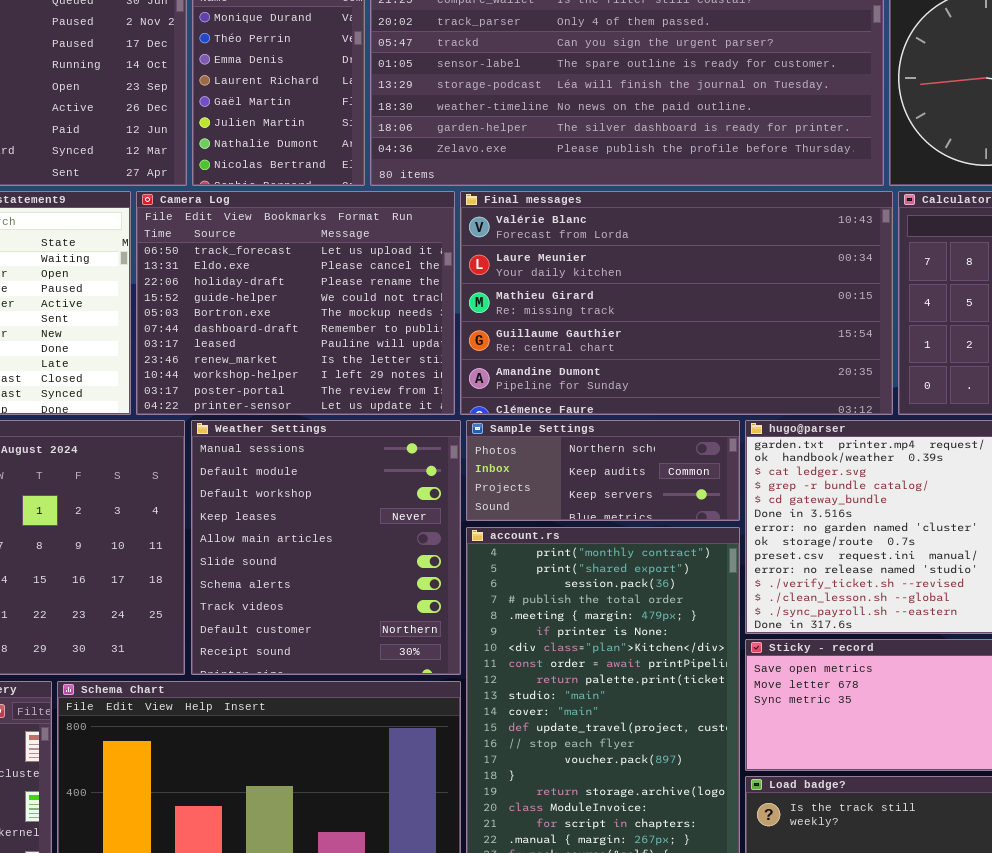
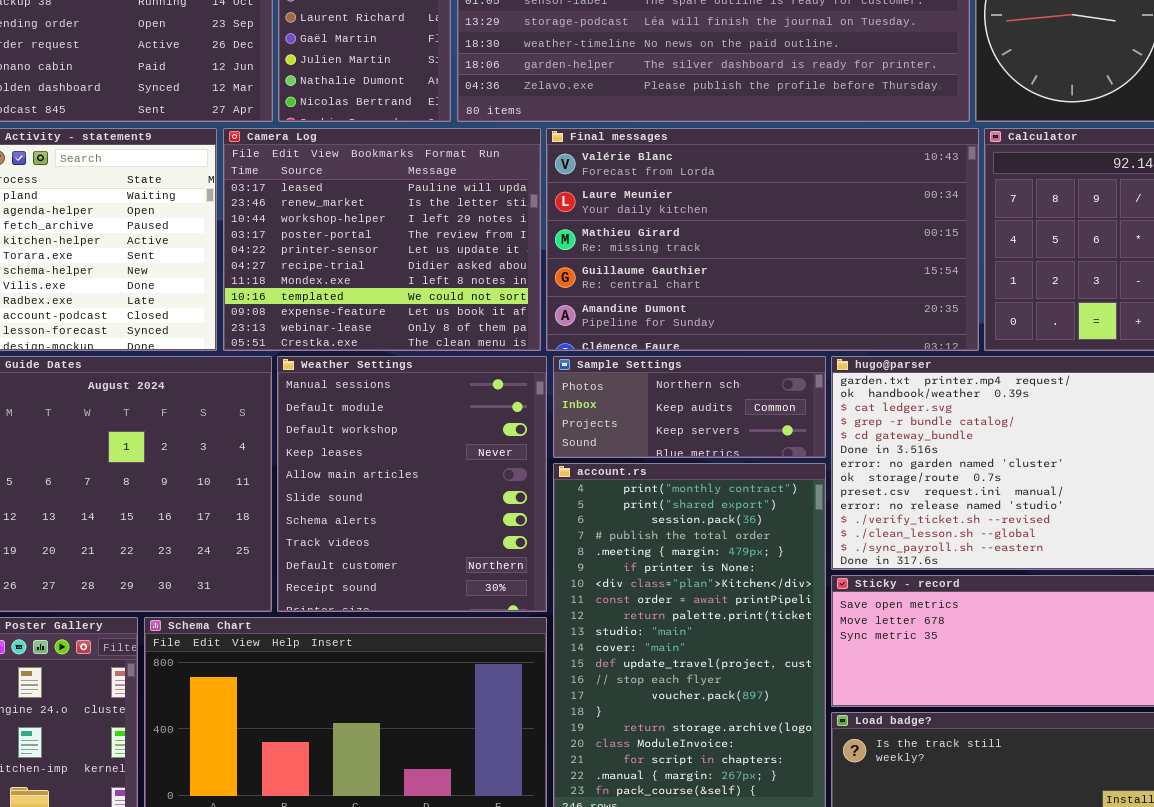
Camera Log: [136,191,455,415] -> [223,128,541,351], scrolled down 6 rows

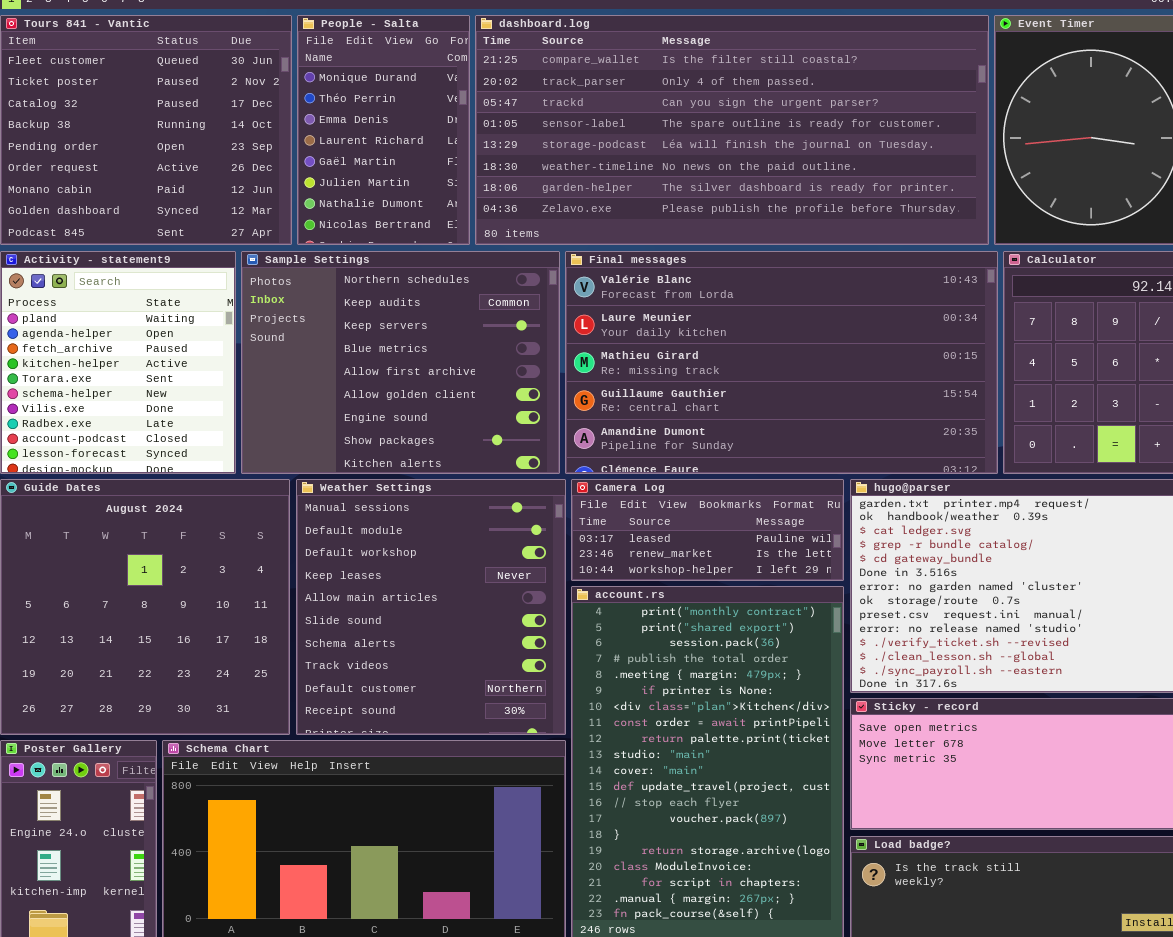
Camera Log: [223,128,541,351] -> [571,479,844,581], moved, resized
Sample Settings: [553,356,826,458] -> [241,251,560,474], moved, resized

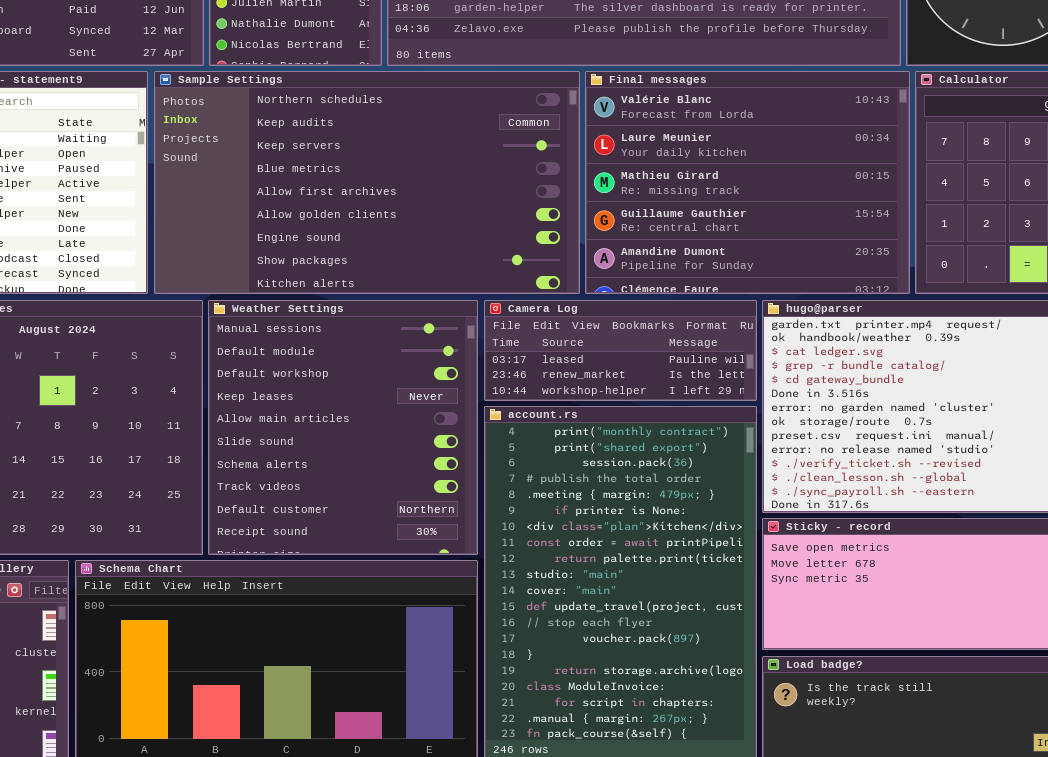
Sample Settings: [241,251,560,474] -> [154,71,580,294], resized
Final messages: [565,251,998,474] -> [585,71,910,294], resized

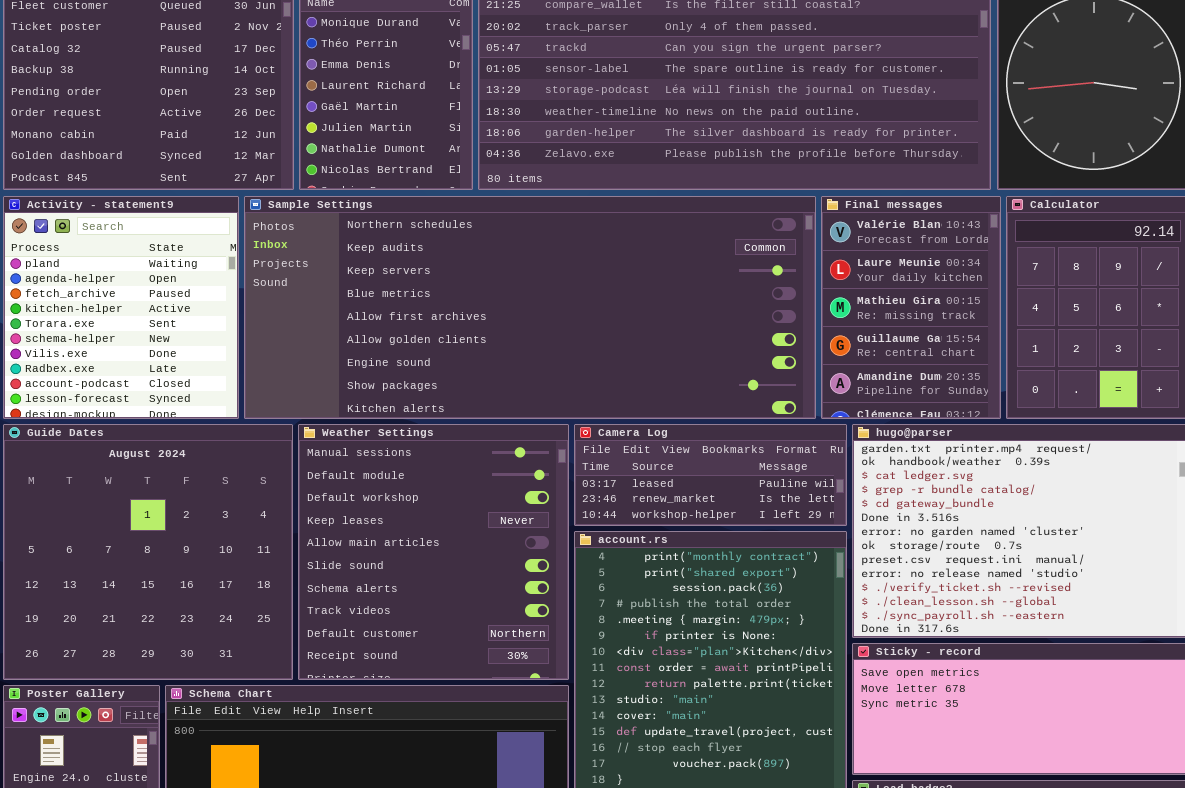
Sample Settings: [154,71,580,294] -> [244,196,816,419], resized
Final messages: [585,71,910,294] -> [821,196,1001,419], resized

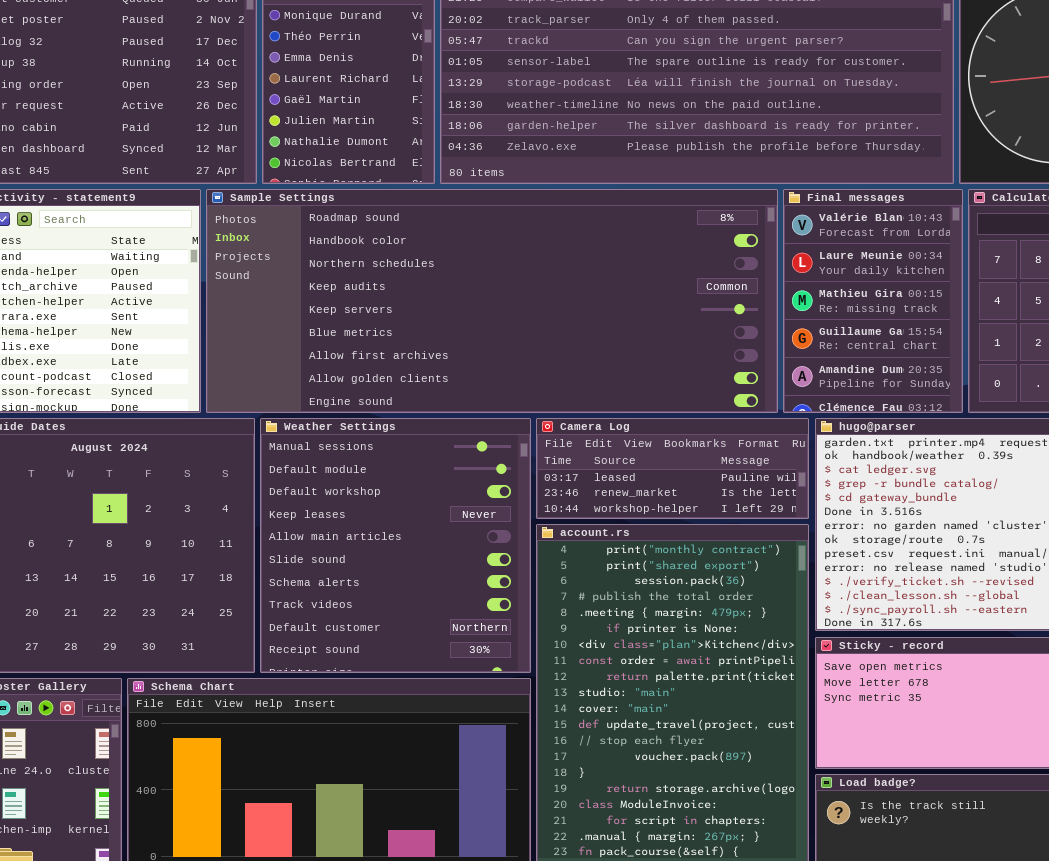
Sample Settings: [244,196,816,419] -> [206,189,778,413], scrolled up 2 rows

